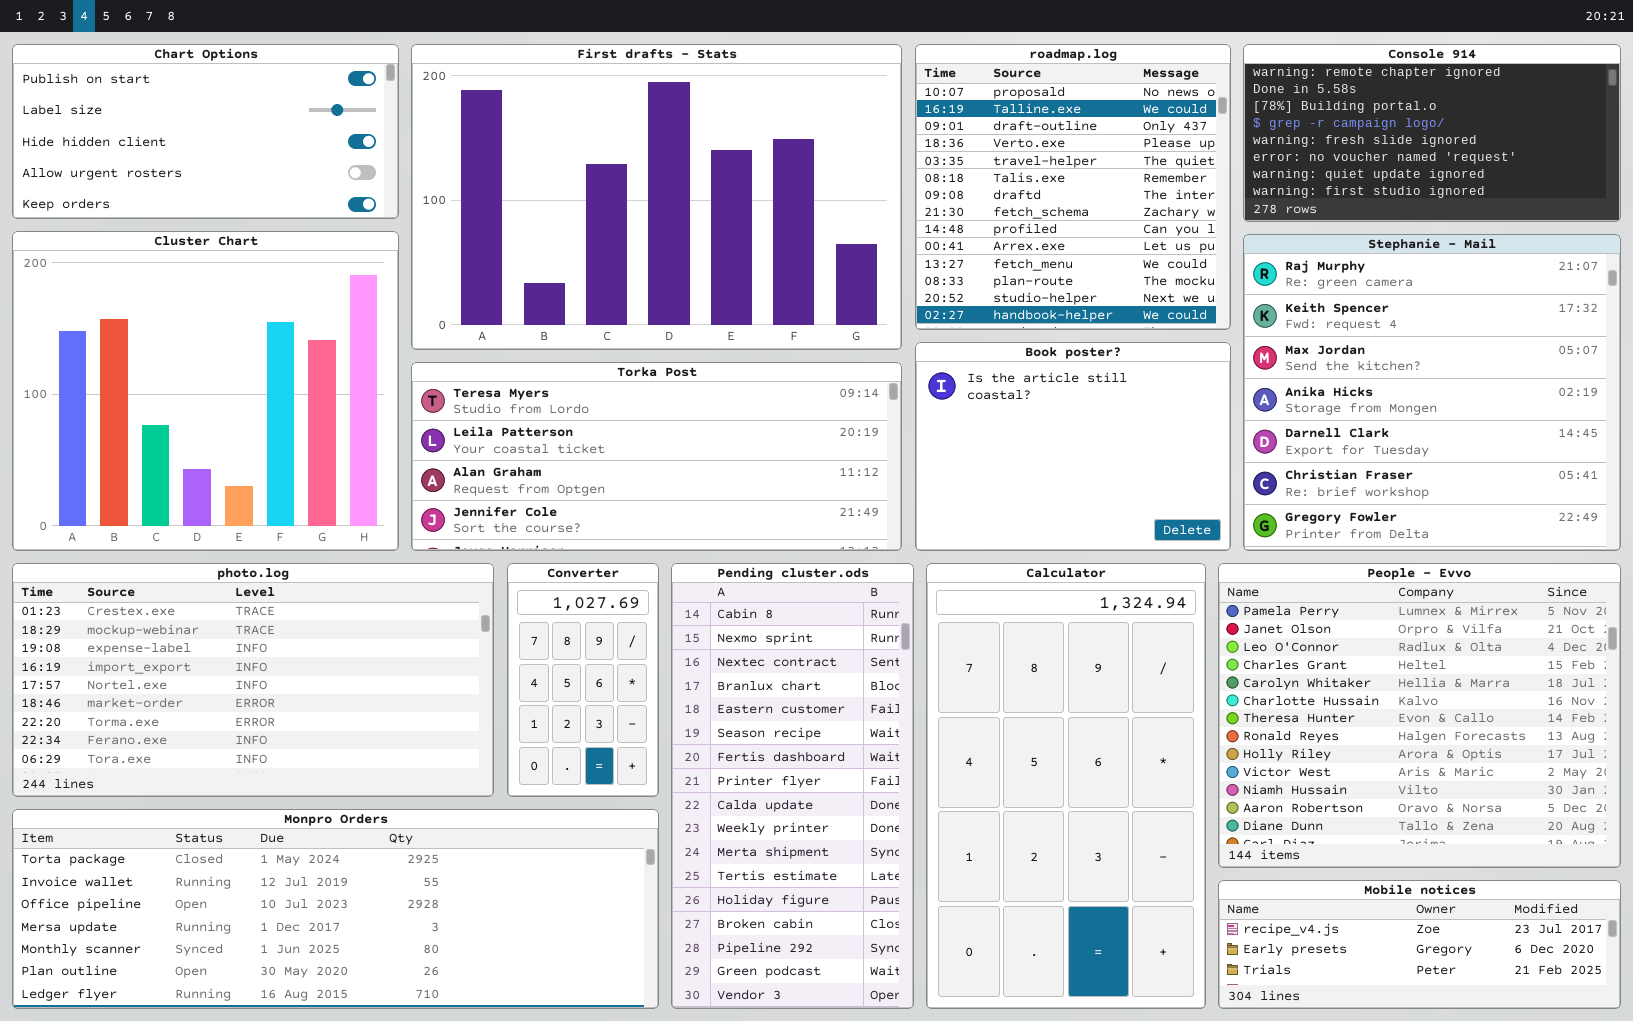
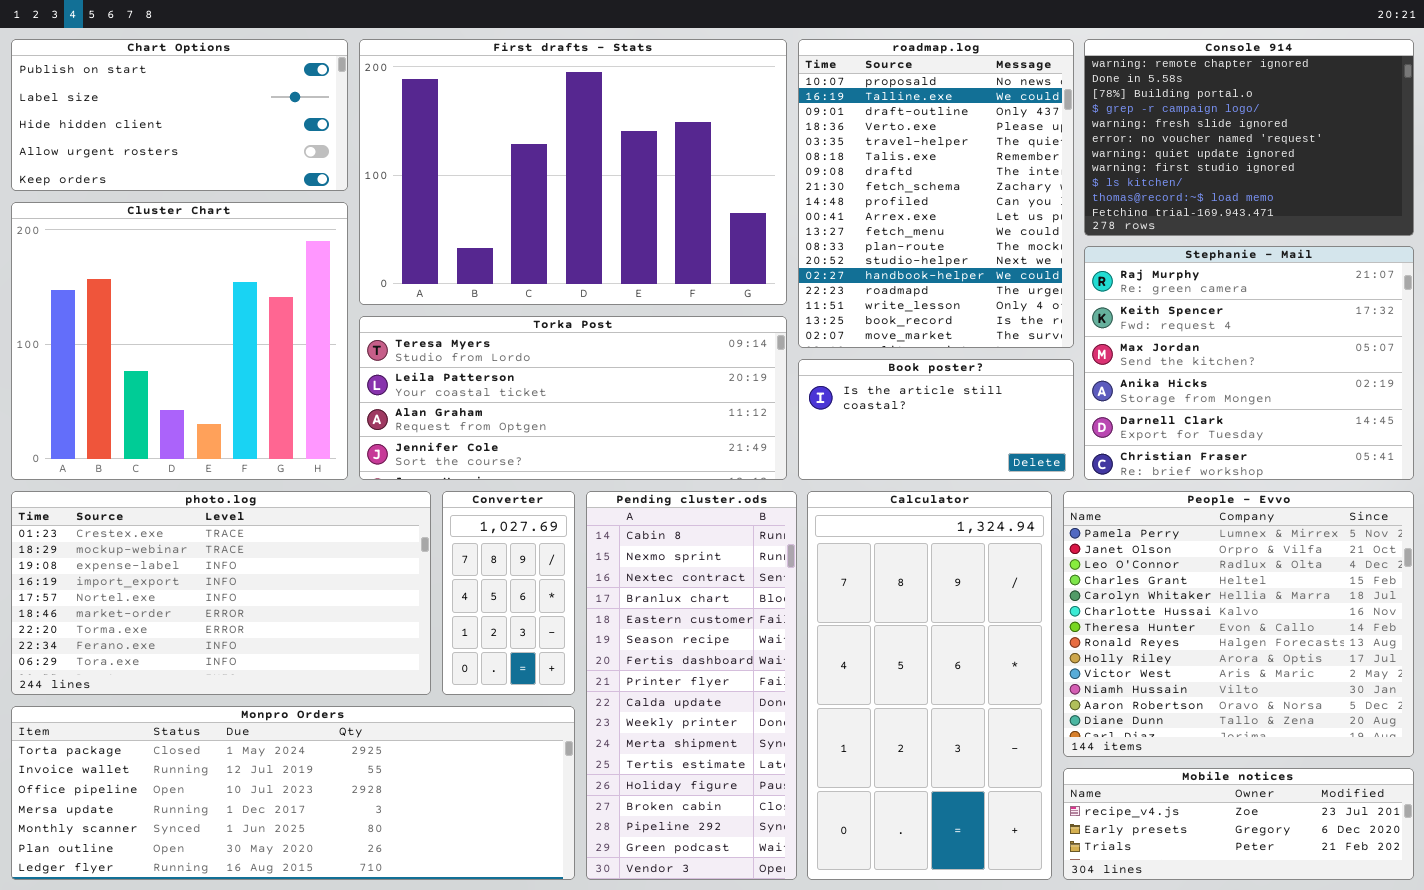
roadmap.log: [915,44,1231,330] -> [798,39,1074,348], resized
Console 914: [1243,44,1621,222] -> [1084,39,1414,236], resized
Stephanie - Mail: [1243,234,1621,551] -> [1084,246,1414,480], resized
Book poster?: [915,342,1231,551] -> [798,359,1074,480], resized

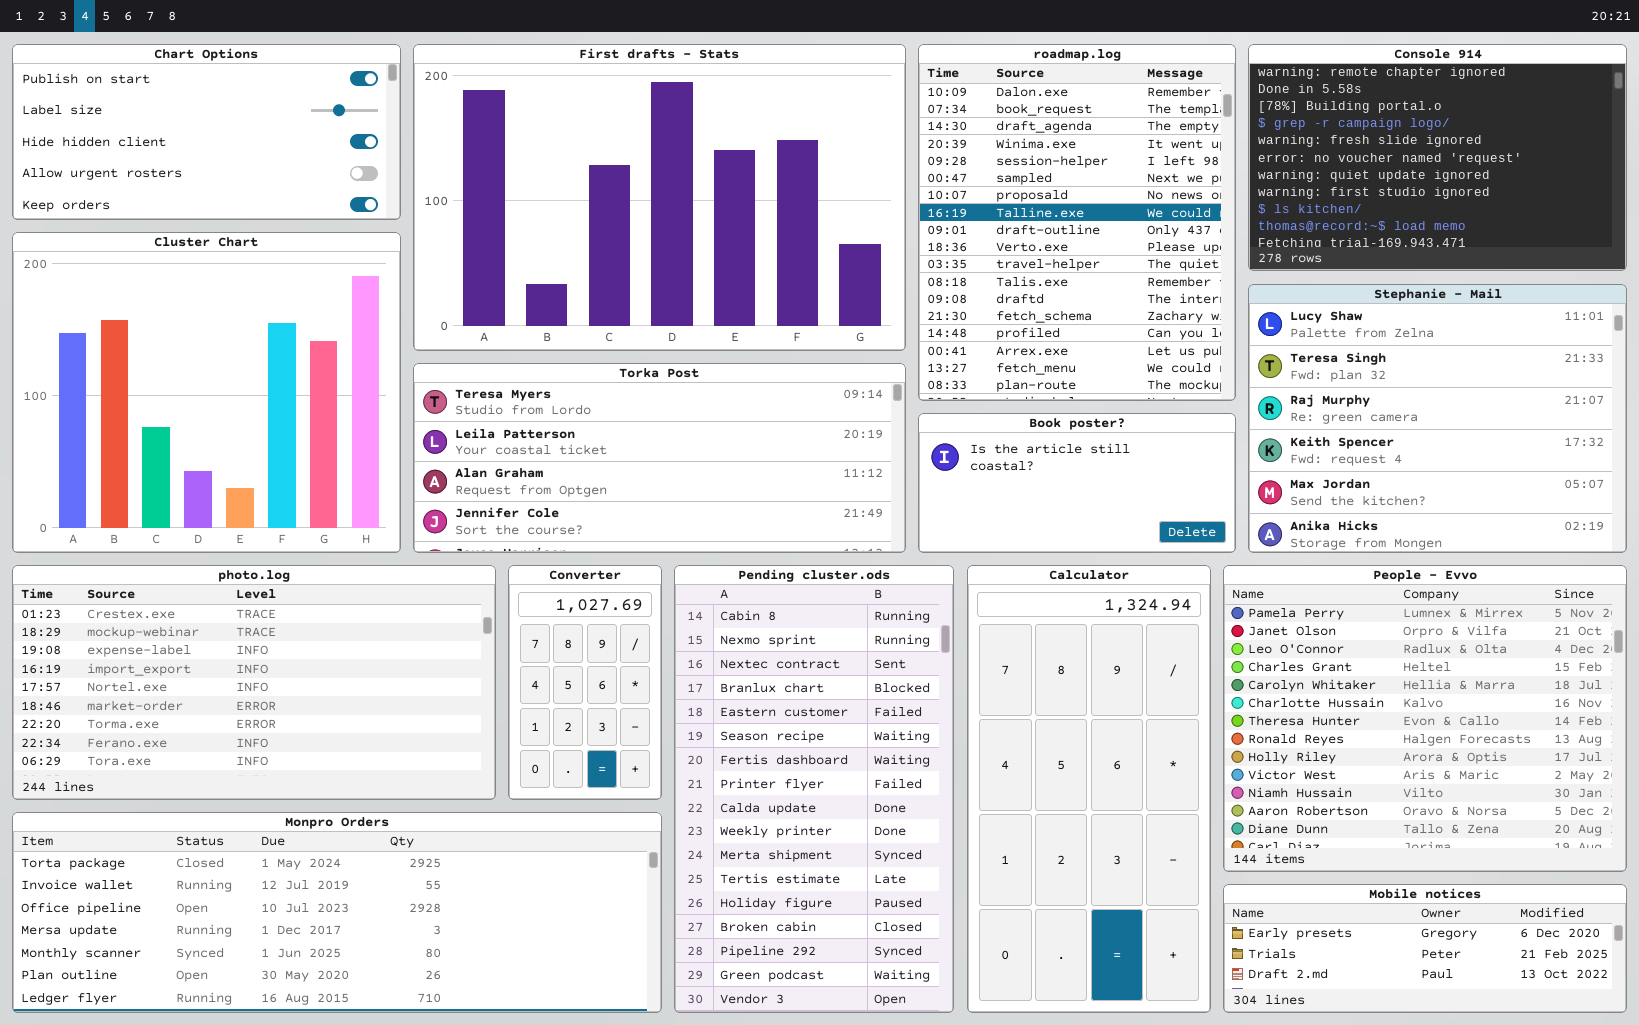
roadmap.log: [798,39,1074,348] -> [918,44,1236,401], scrolled up 6 rows
Stephanie - Mail: [1084,246,1414,480] -> [1248,284,1627,553], scrolled up 2 rows
Pending cluster.ods: [586,491,797,880] -> [674,565,954,1013], resized
Calculator: [807,491,1052,880] -> [967,565,1211,1013], resized
Mobile notices: [1063,768,1414,880] -> [1223,884,1627,1013], scrolled down 1 row

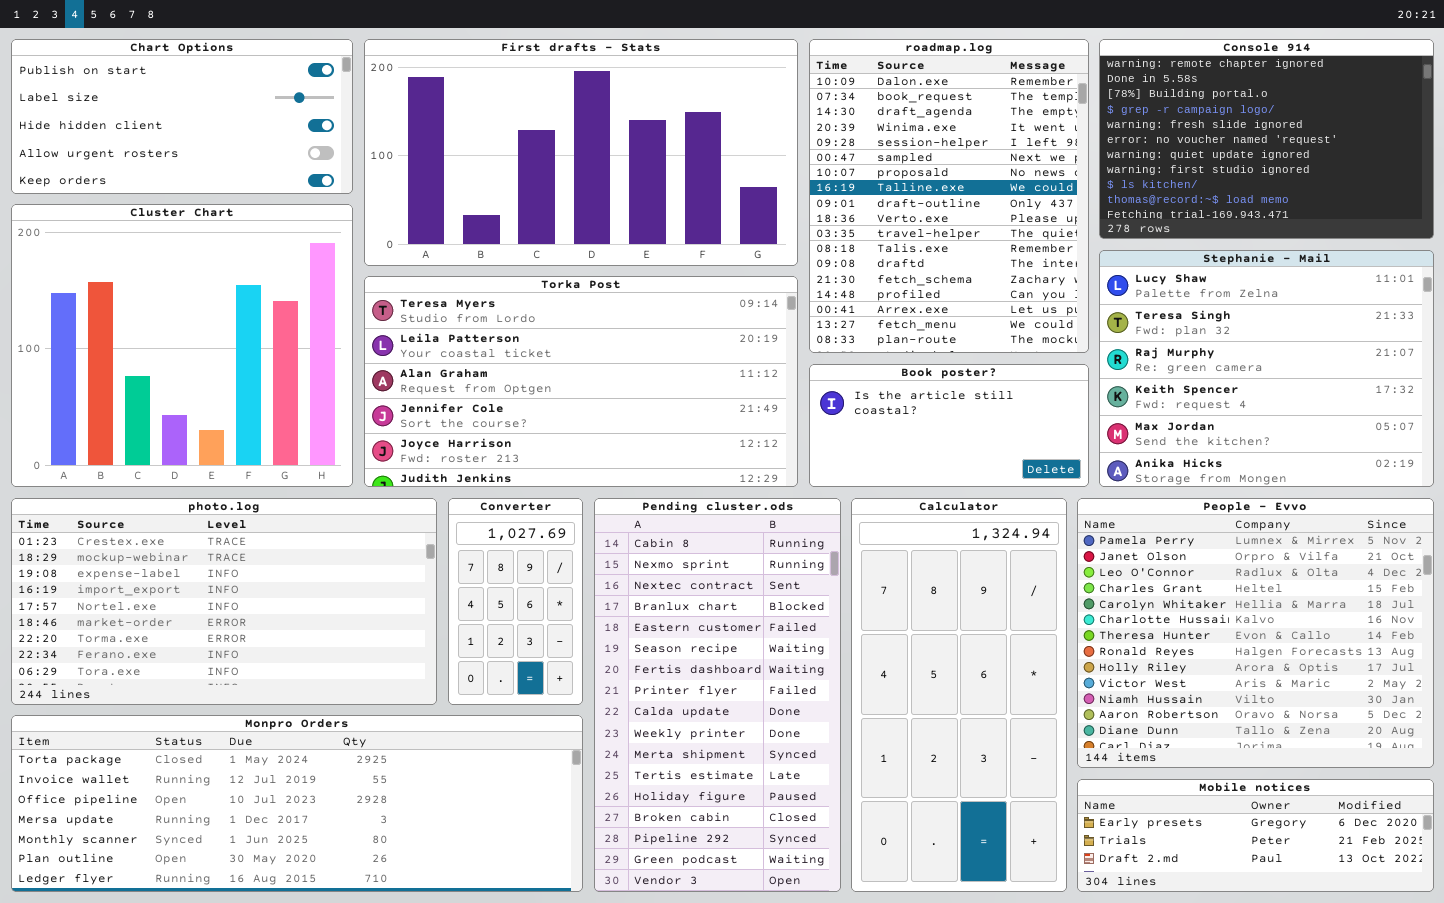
First drafts - Stats: [413,44,906,351] -> [364,39,798,266], resized
Torka Post: [413,363,906,553] -> [364,276,798,487], resized

